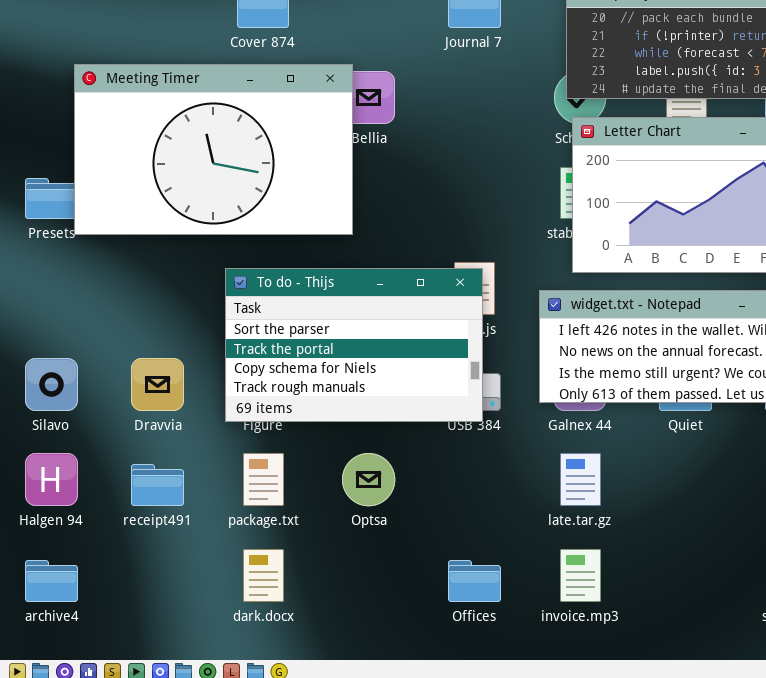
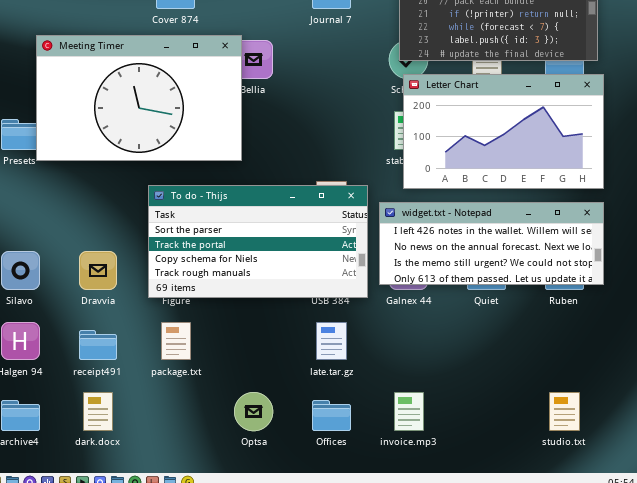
To do - Thijs: [225,268,483,422] -> [148,185,368,298], resized
Optsa: [342,453,395,506] -> [234,392,273,431], moved
late.tar.gz: [560,453,601,506] -> [316,322,347,360], moved
dark.docx: [243,549,284,602] -> [83,392,113,431], moved

